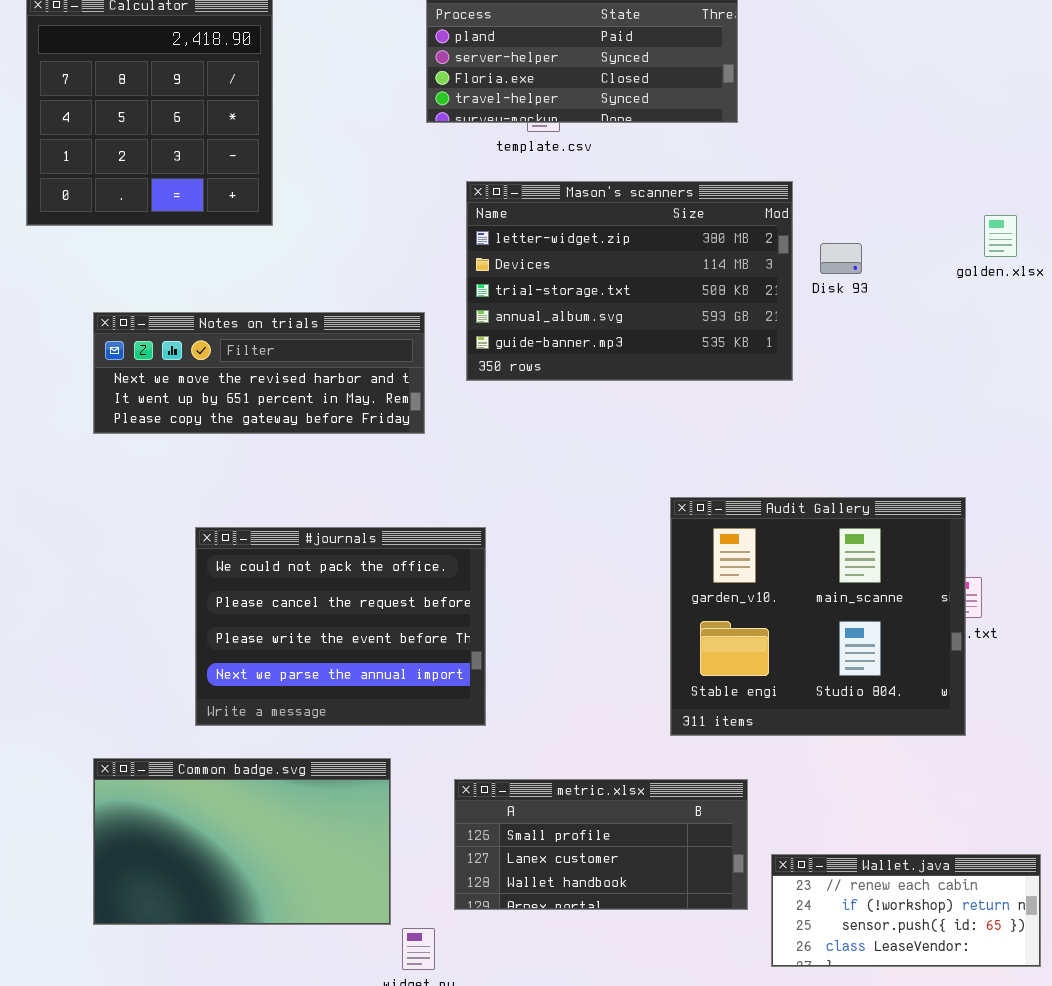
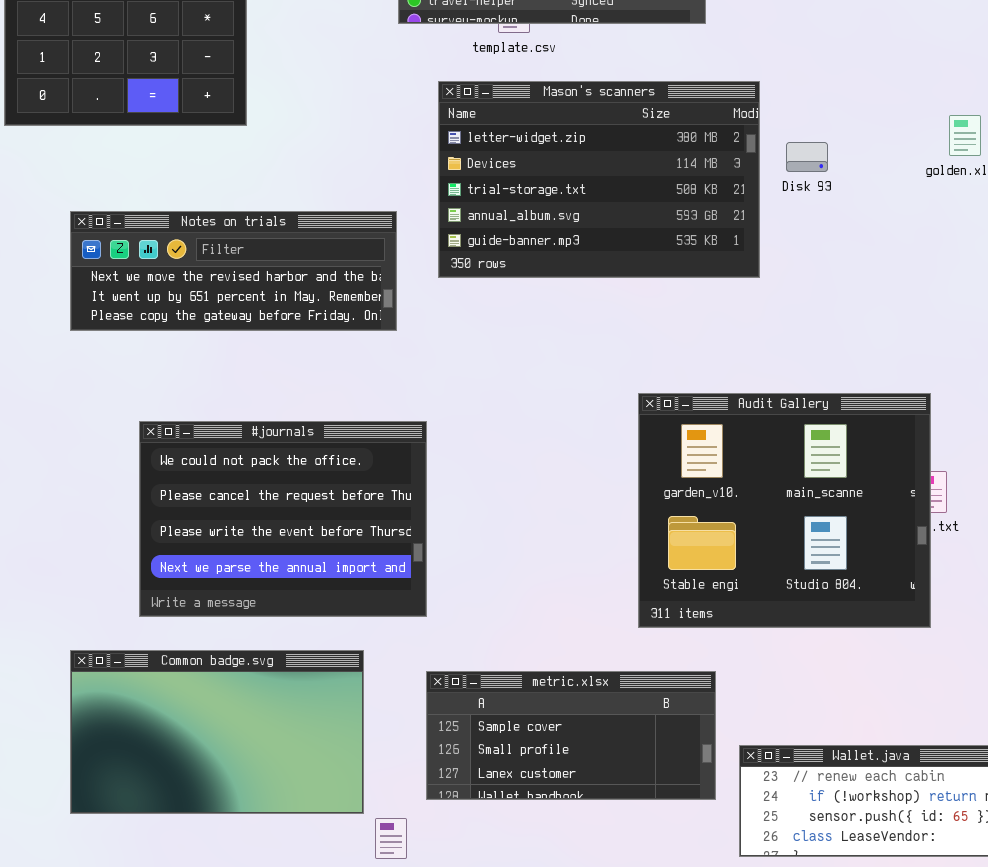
#journals: [195,527,486,726] -> [139,421,427,617], moved
metric.xlsx: [454,779,748,910] -> [426,671,716,800], scrolled up 1 row

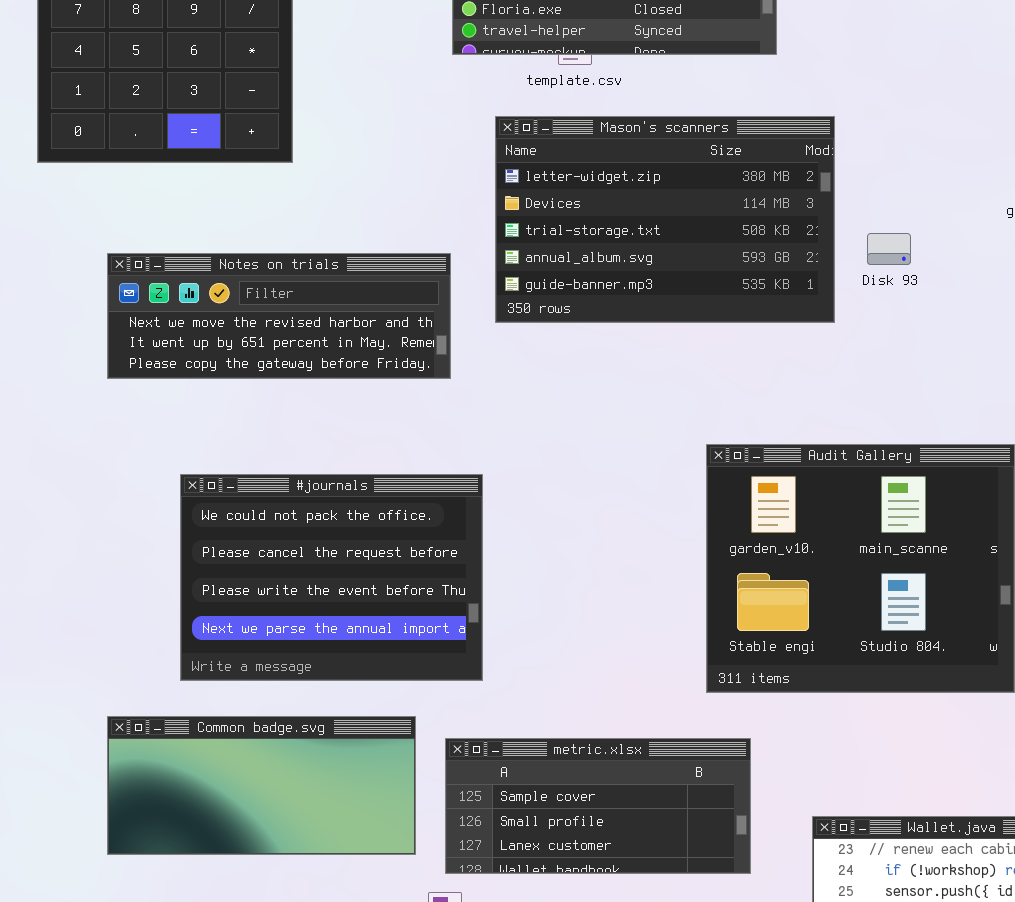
Disk 93: [786,142,828,172] -> [867,233,911,265], moved
Common badge.svg: [70,650,364,814] -> [107,716,416,855], resized
metric.xlsx: [426,671,716,800] -> [445,738,751,874], moved

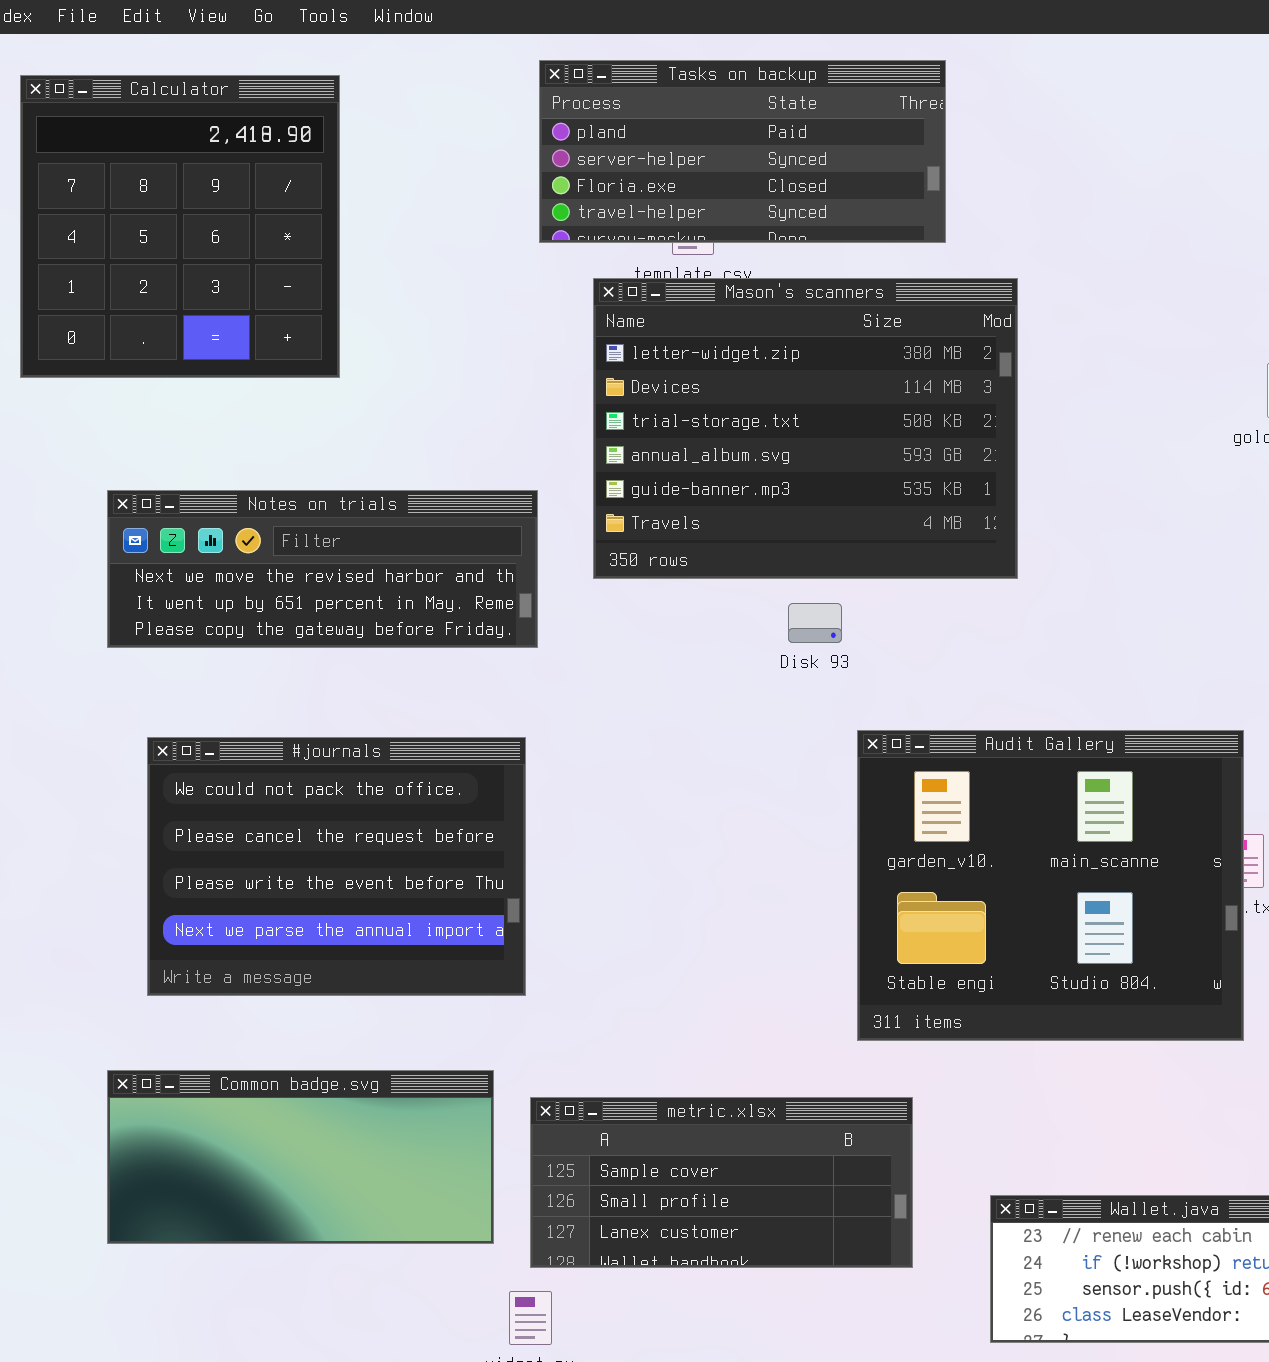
Mason's scanners: [495,116,835,323] -> [593,278,1018,579], resized
Disk 93: [867,233,911,265] -> [788,603,842,643], moved
#journals: [180,474,483,681] -> [147,737,526,996], moved

